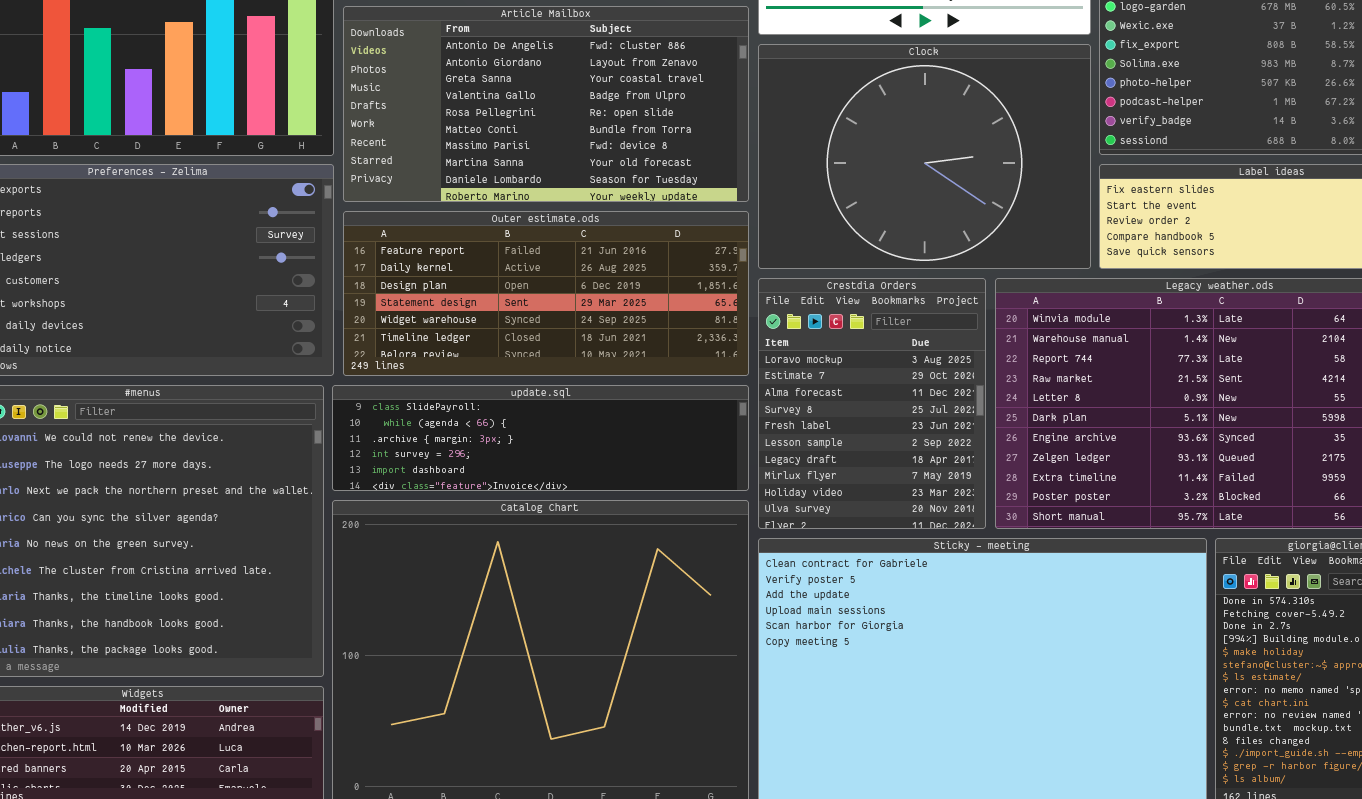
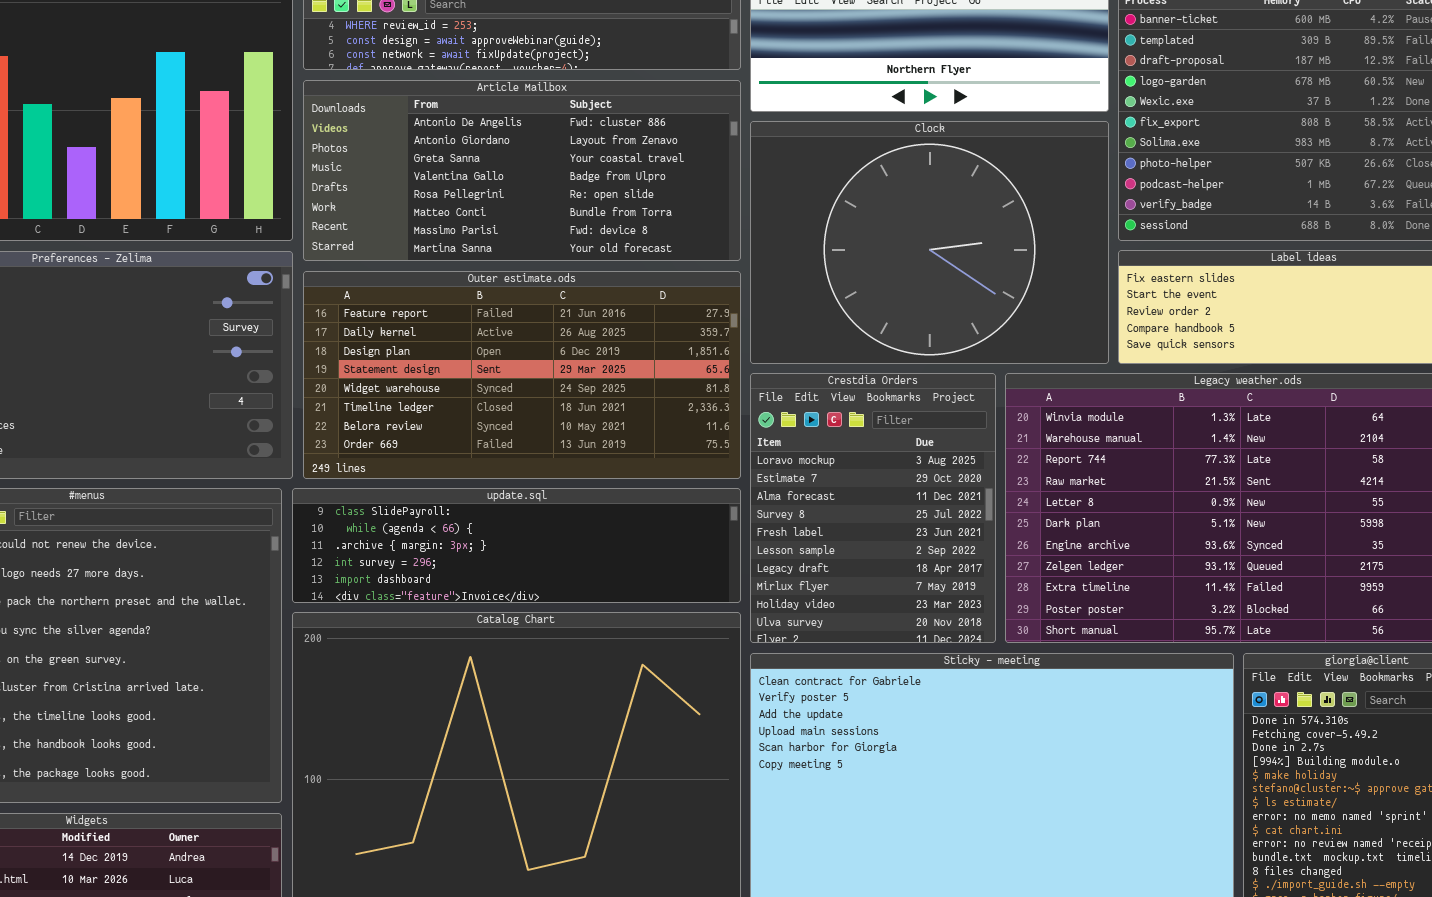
Article Mailbox: [343,6,749,202] -> [303,80,741,261], resized
Outer estimate.ods: [343,211,749,376] -> [303,271,741,479], resized

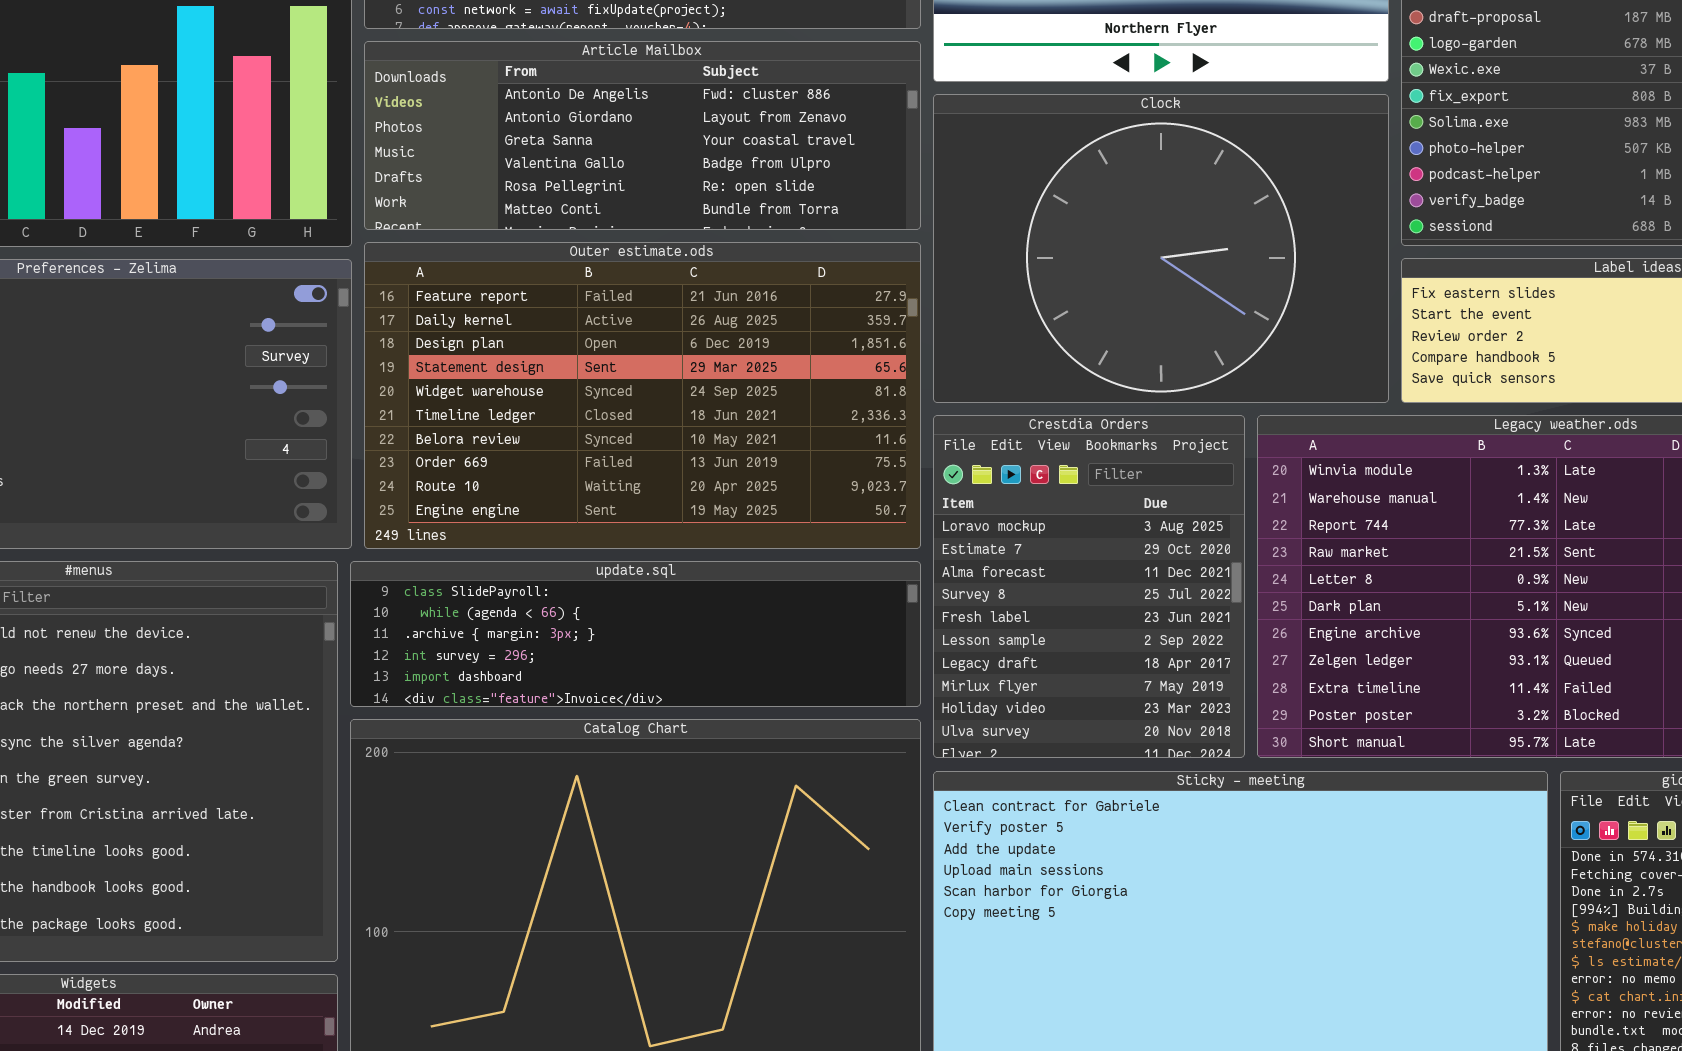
Article Mailbox: [303,80,741,261] -> [364,41,921,230], resized
Outer estimate.ods: [303,271,741,479] -> [364,242,921,549], resized

